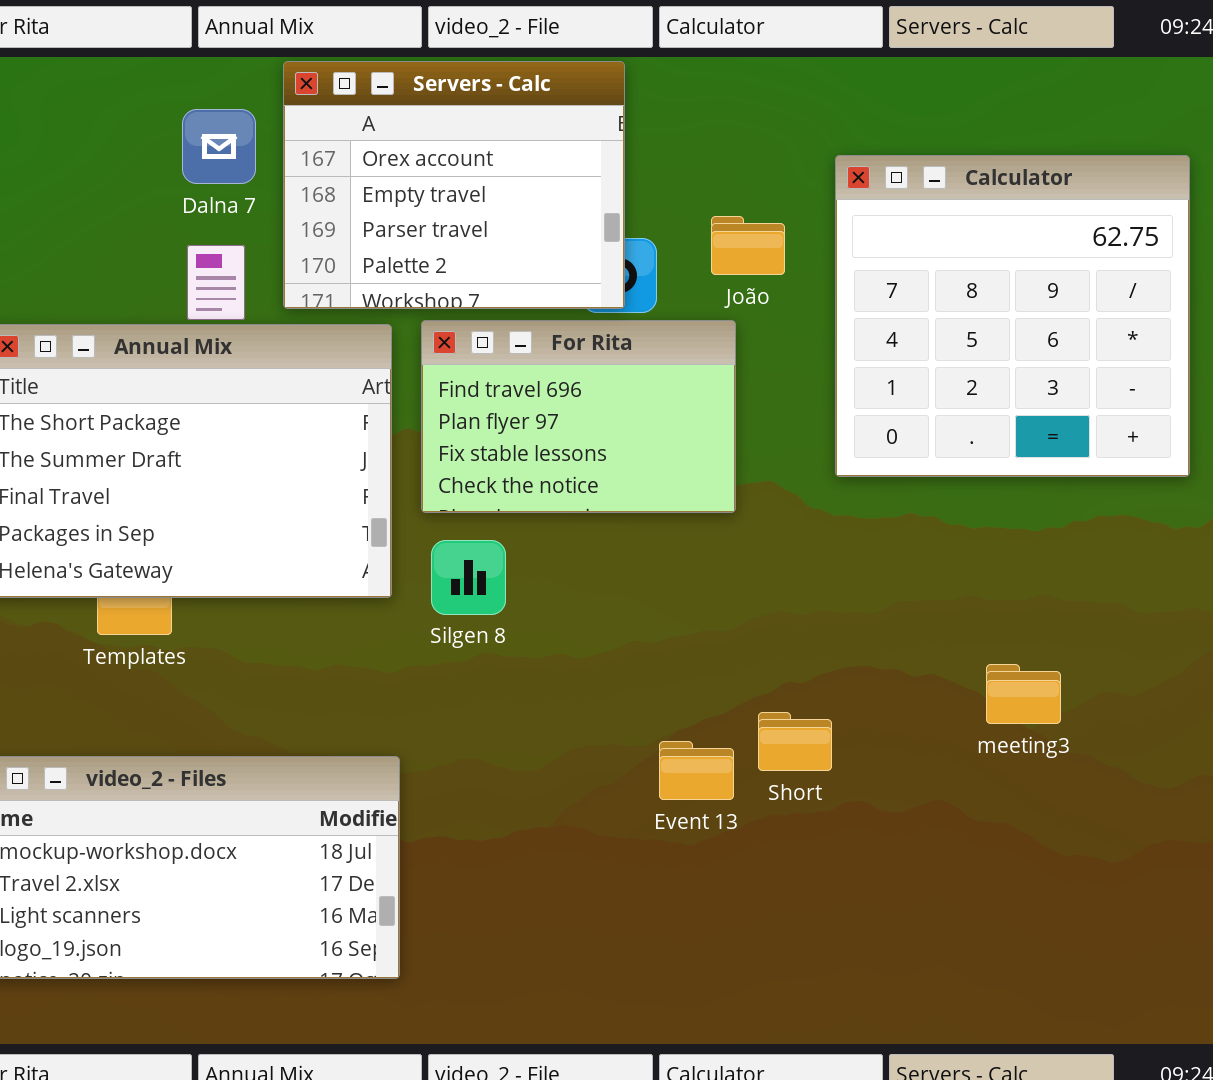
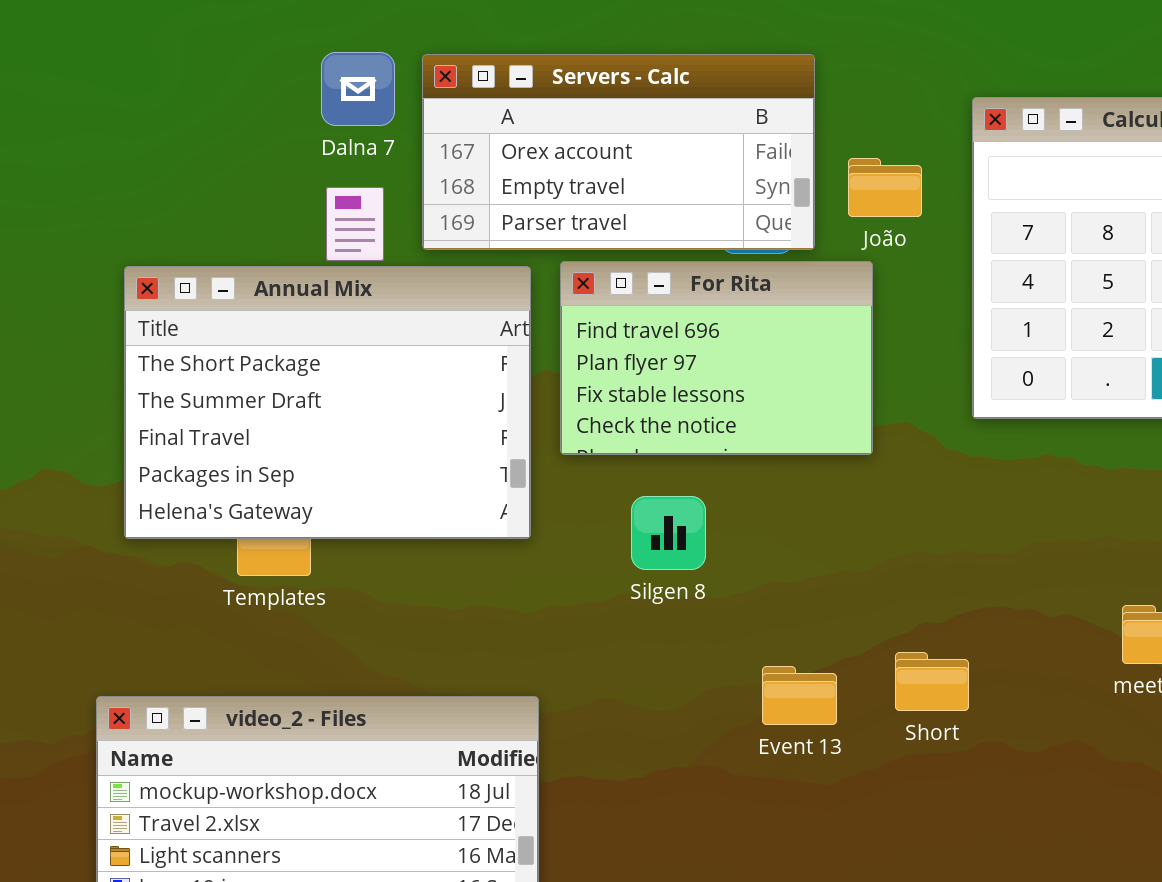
Servers - Calc: [283,61,625,309] -> [422,54,815,250], resized
Silgen 8: [431,540,506,615] -> [631,496,706,570], moved
Event 13: [659,741,734,800] -> [762,666,837,725], moved

